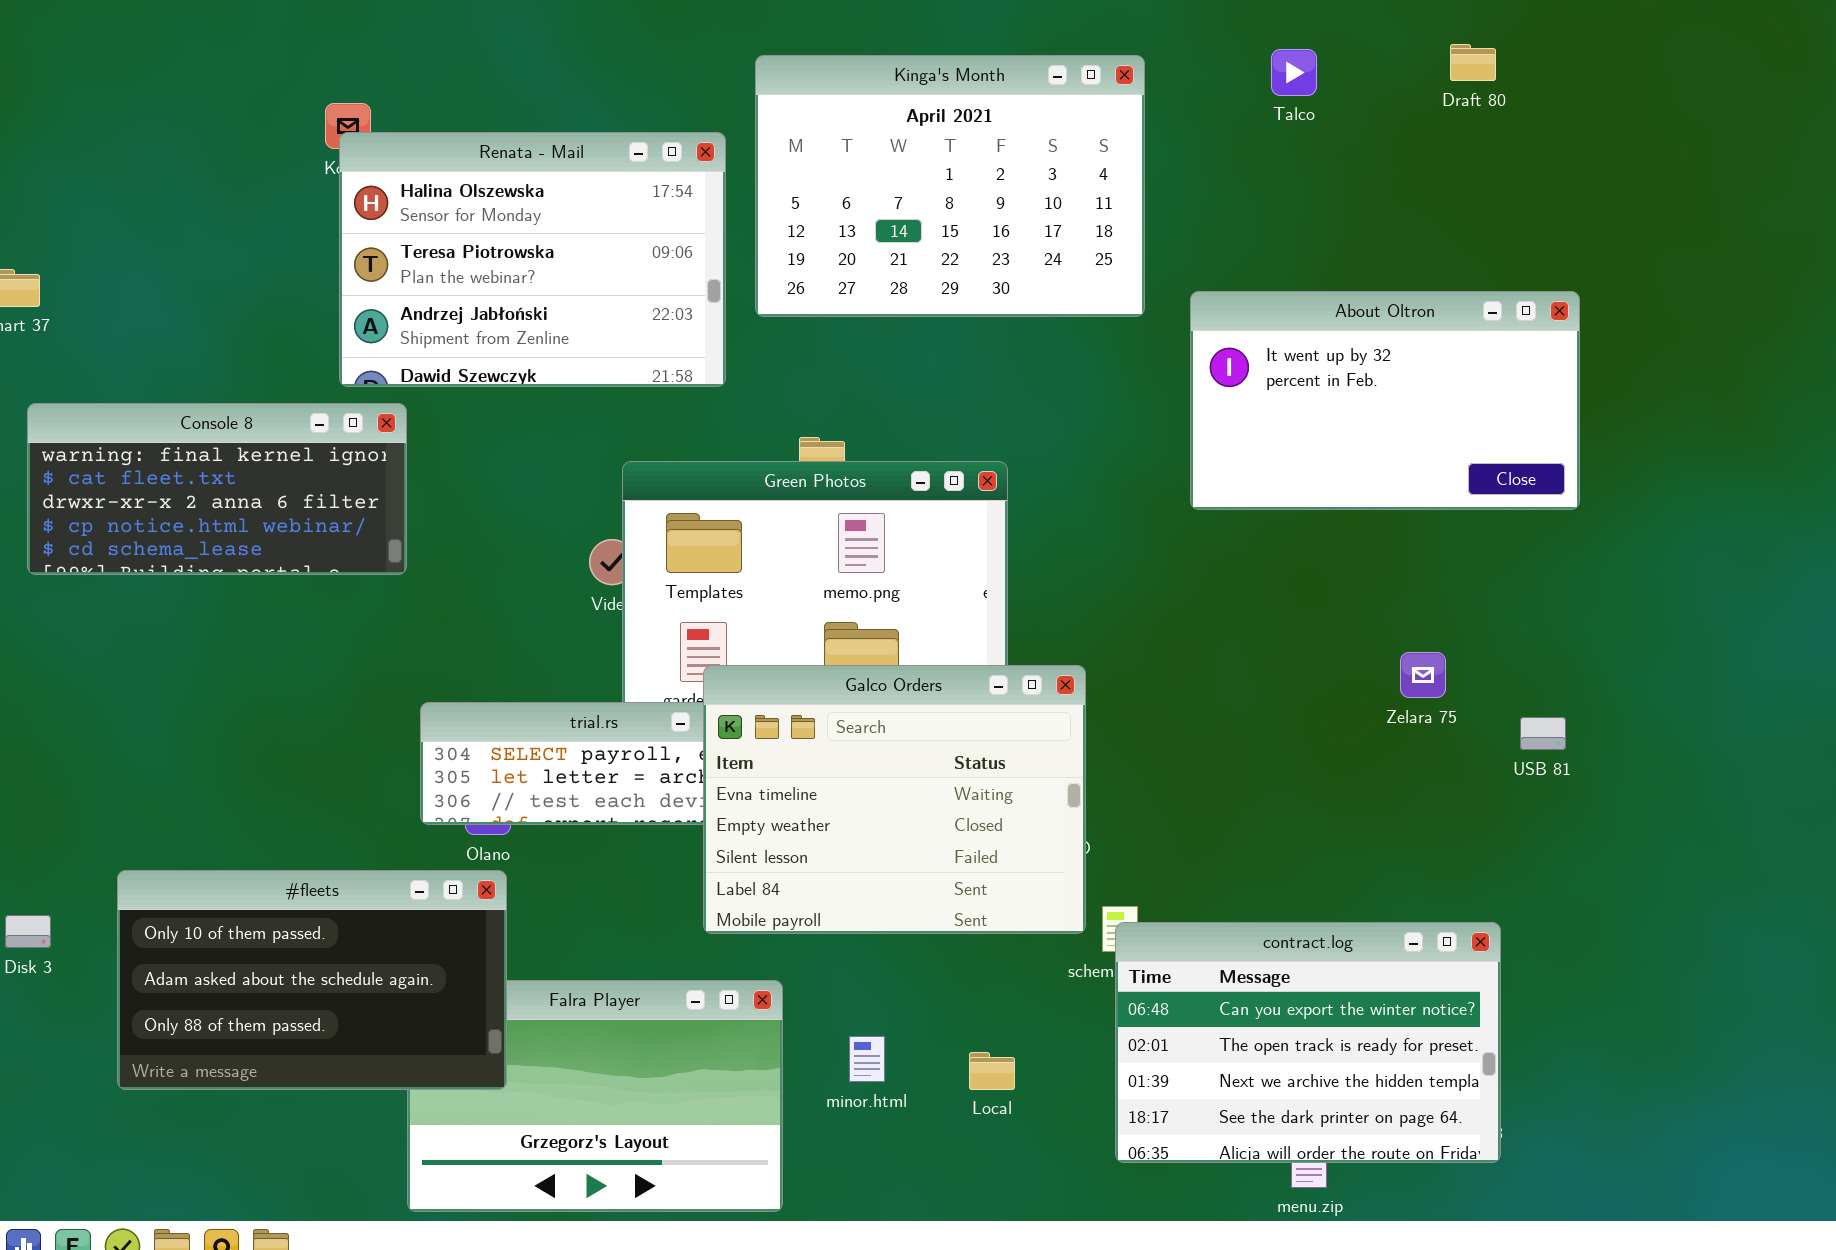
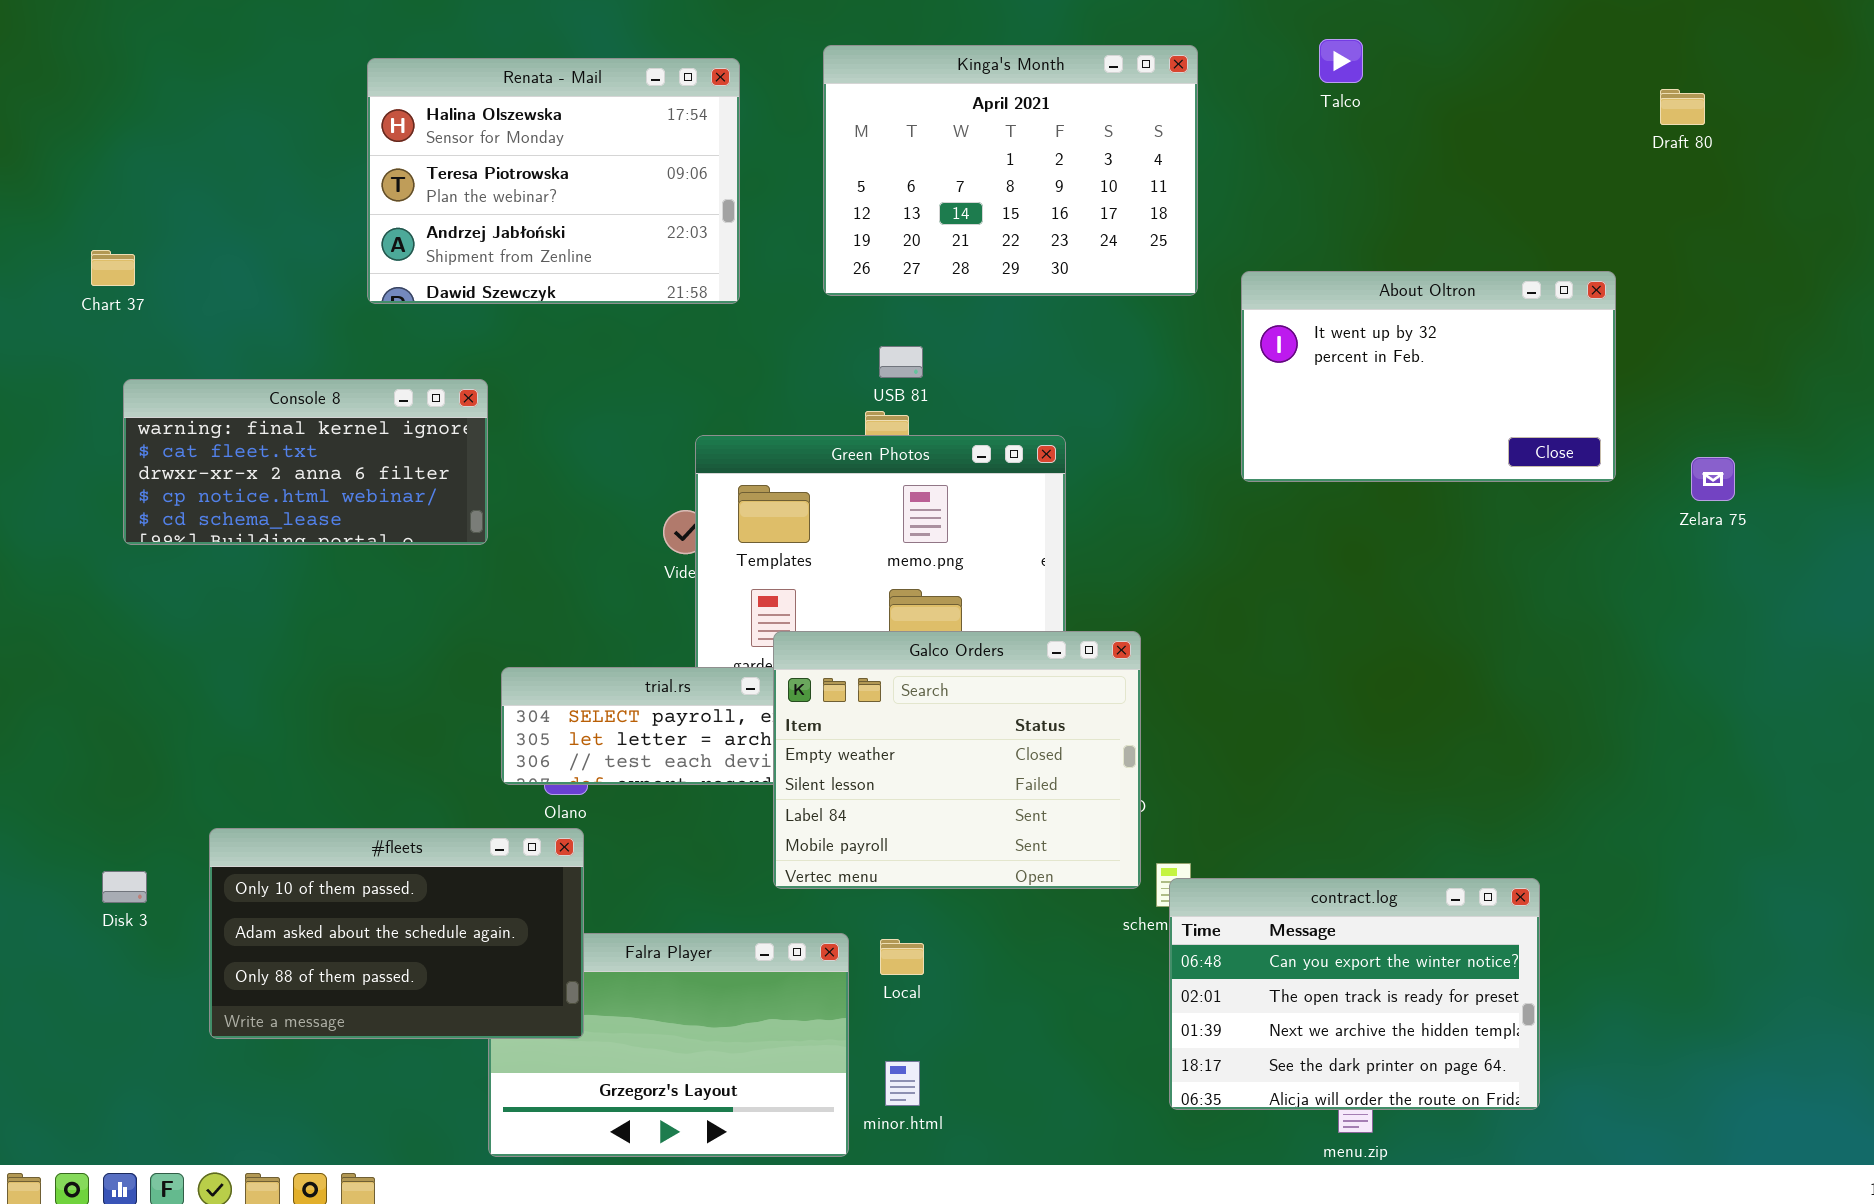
Draft 80: [1450,44,1496,81] -> [1660,89,1705,125], moved
Renata - Mail: [339,132,726,387] -> [367,58,740,304], moved
Zelara 75: [1400,652,1446,698] -> [1691,457,1735,501], moved
Galco Orders: [703,665,1086,934] -> [773,631,1141,889], scrolled down 1 row
USB 81: [1520,717,1566,750] -> [879,346,923,378], moved
minor.html: [849,1036,885,1082] -> [885,1061,920,1106], moved
Local: [969,1052,1015,1090] -> [880,939,924,975], moved

